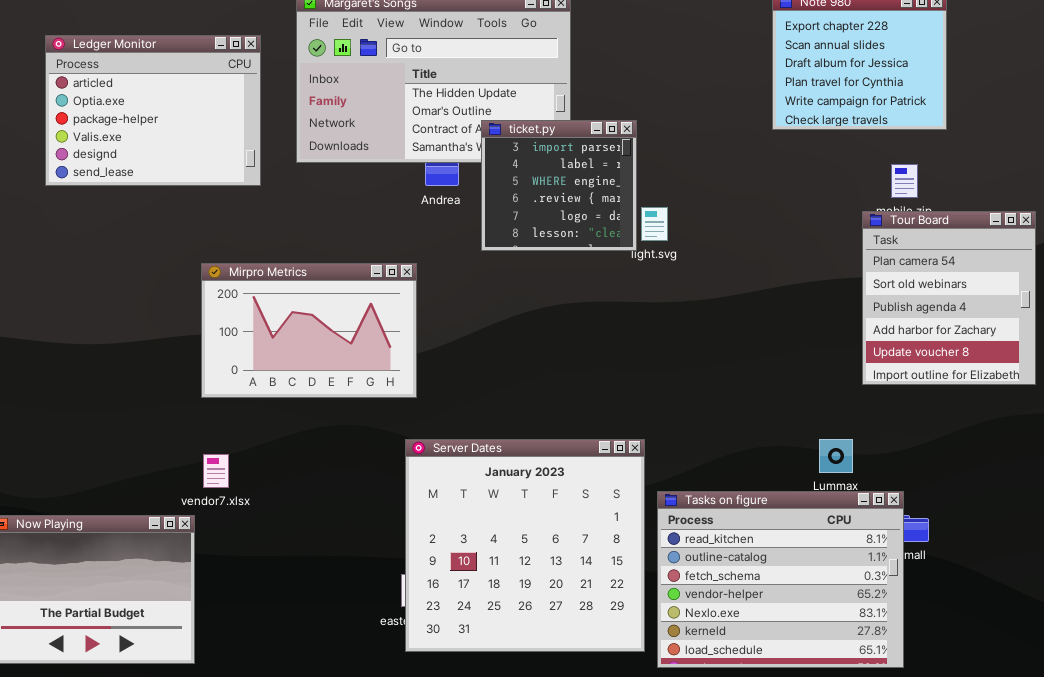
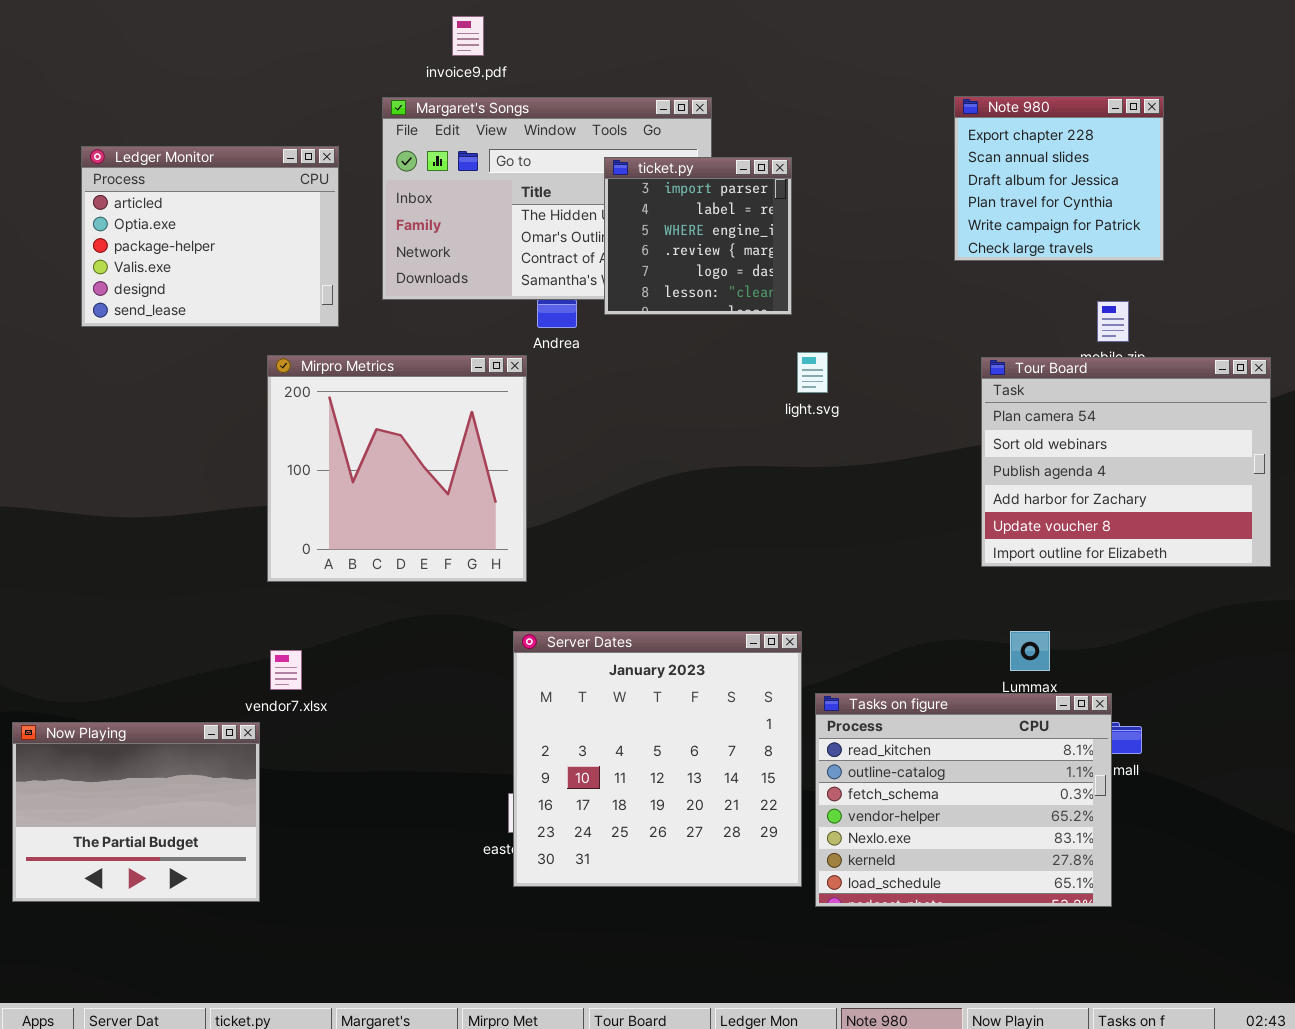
ticket.py: [481,120,637,251] -> [604,157,792,315], moved
Tour Board: [862,211,1036,385] -> [981,357,1271,567], resized
Mirpro Metrics: [201,263,417,398] -> [267,355,527,582], resized

